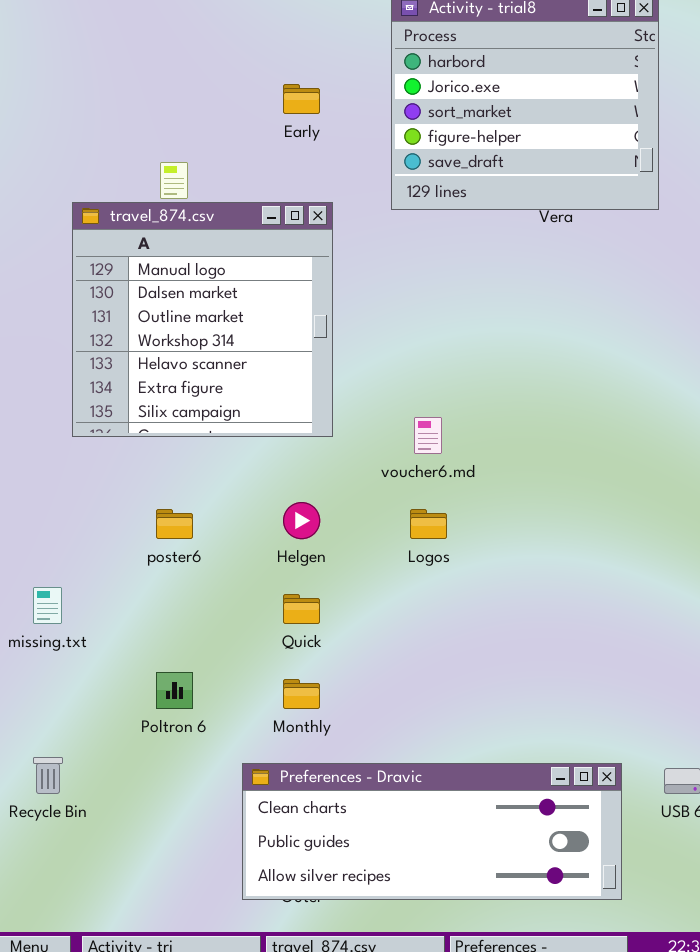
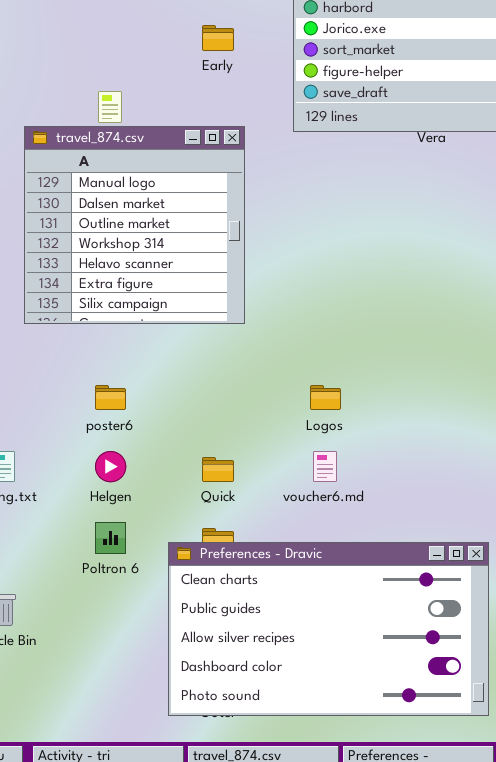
voucher6.md: [414,417,442,454] -> [313,451,337,482], moved
Helgen: [283,502,320,539] -> [95,451,126,482], moved
Preferences - Dravic: [242,763,622,900] -> [168,542,489,716], resized

